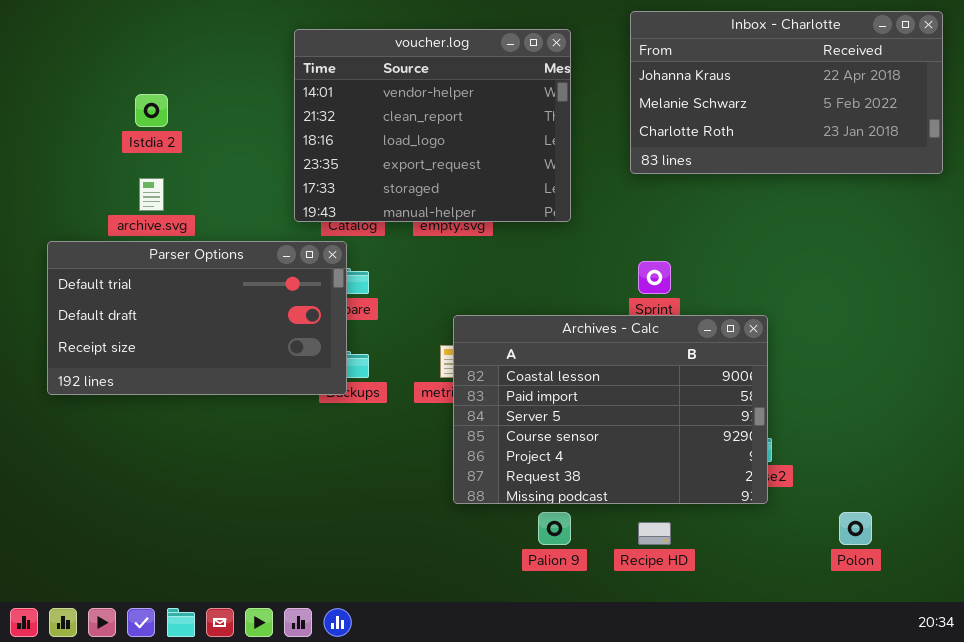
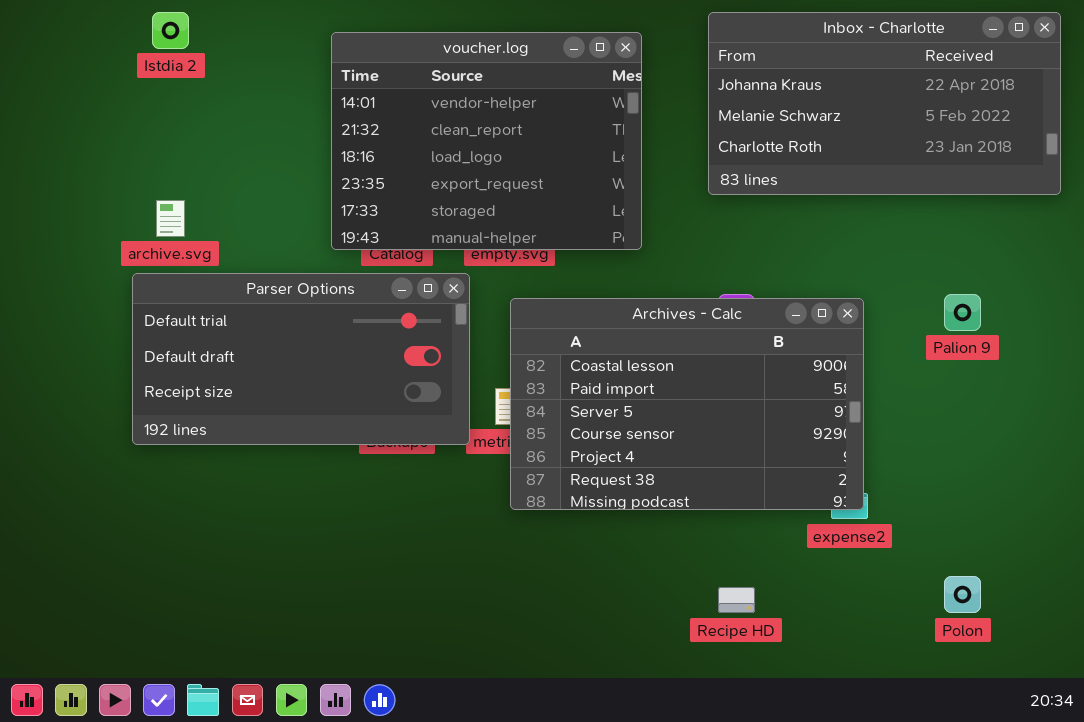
Istdia 2: [135,94,168,127] -> [152,12,189,49], moved
Parser Options: [47,241,347,395] -> [132,273,470,445], moved
Archives - Calc: [453,315,768,504] -> [510,298,864,510], moved
Palion 9: [538,512,571,545] -> [944,294,981,331], moved

